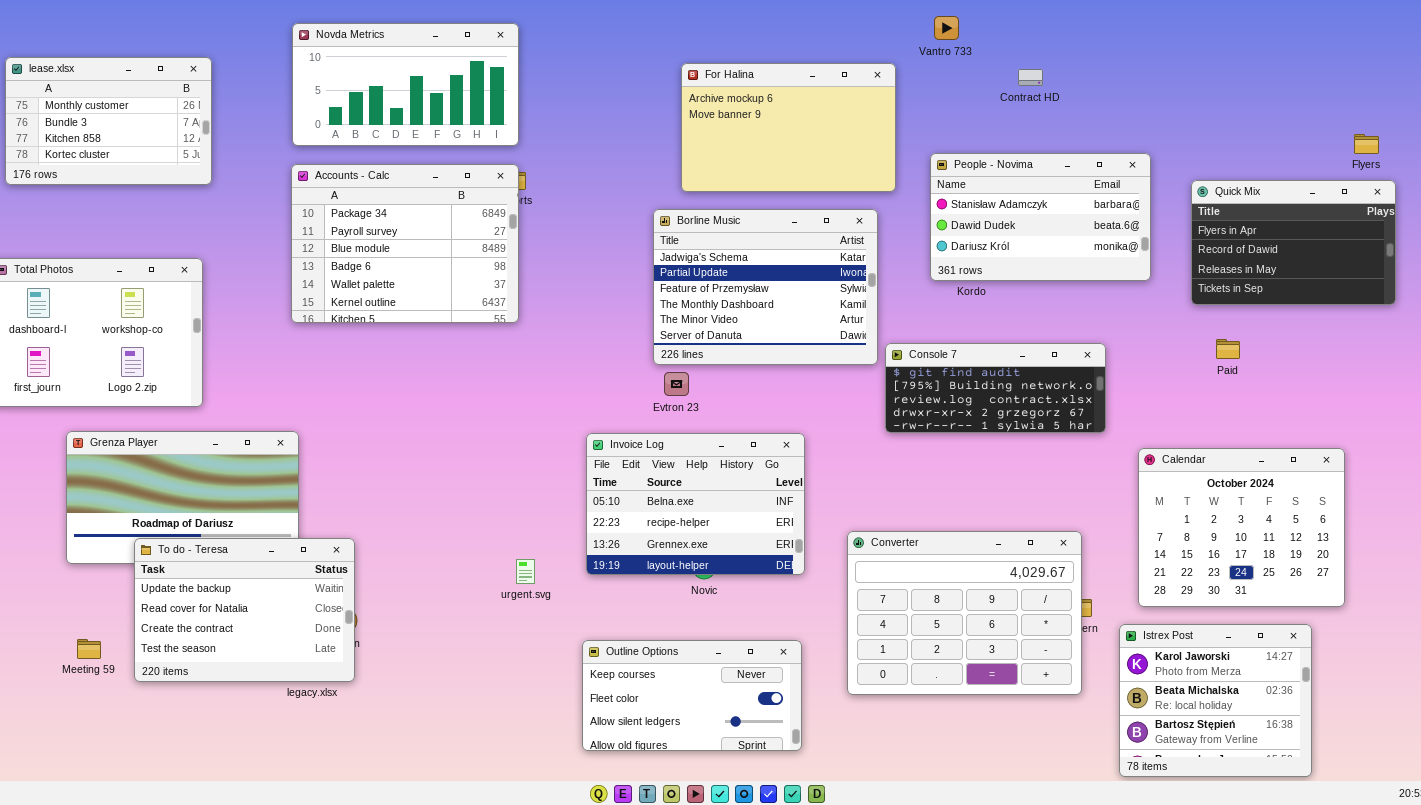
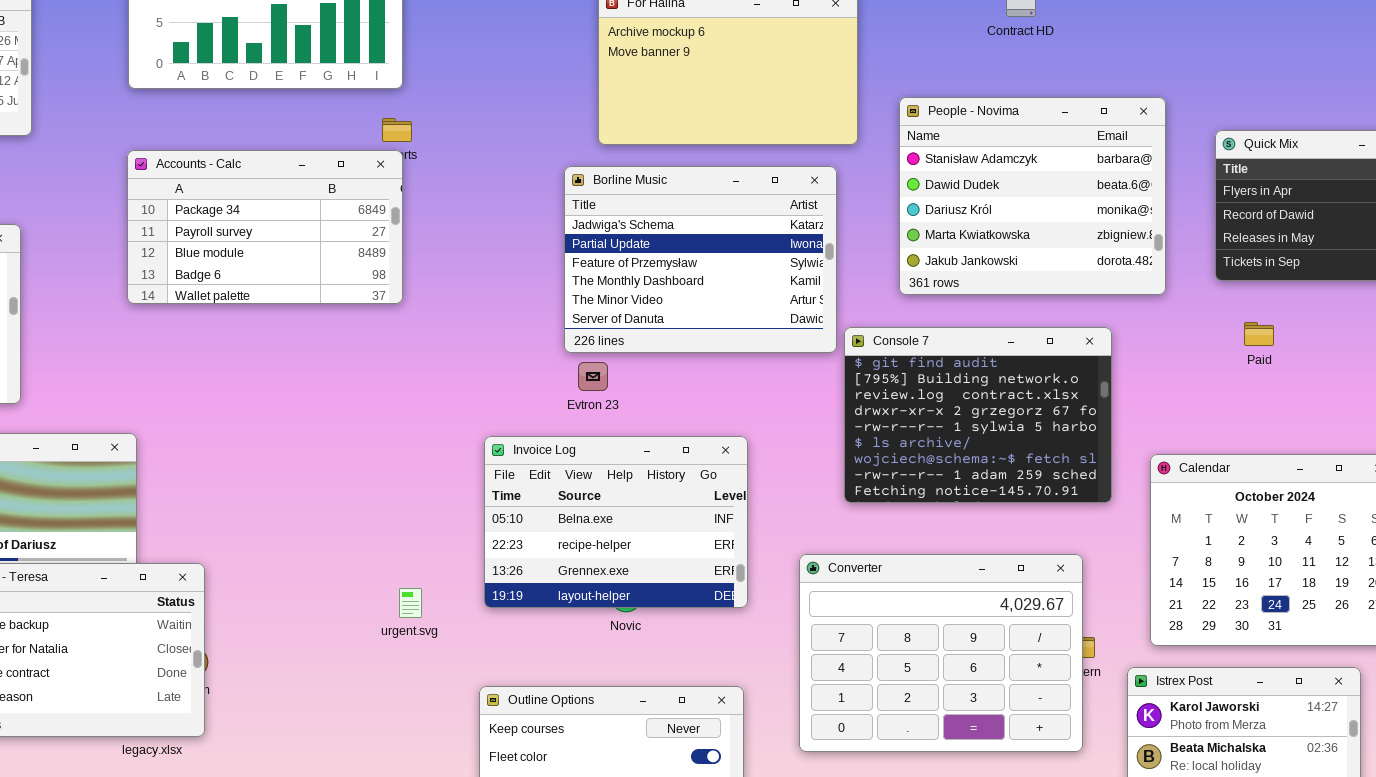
People - Novima: [930,153,1151,281] -> [899,97,1166,295], resized
Accounts - Calc: [291,164,519,323] -> [127,150,403,304], resized
Console 7: [885,343,1106,433] -> [844,327,1112,503], resized

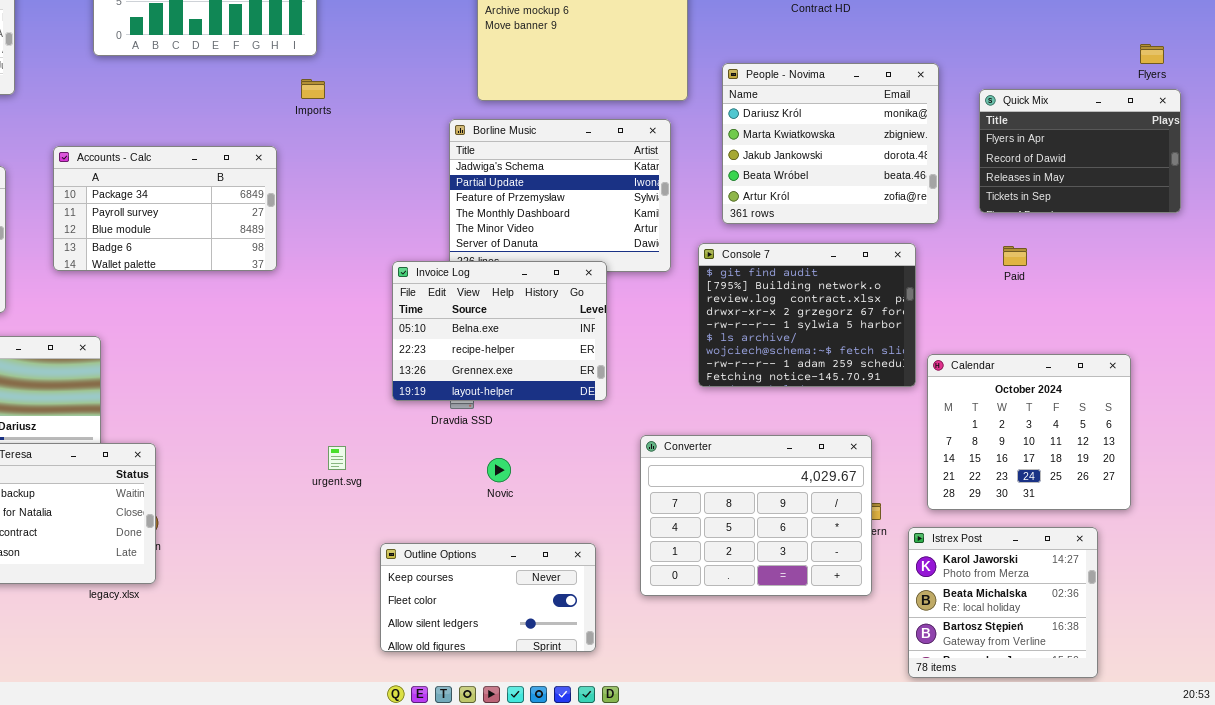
People - Novima: [899,97,1166,295] -> [722,63,939,224], scrolled down 2 rows
Accounts - Calc: [127,150,403,304] -> [53,146,277,271], moved
Console 7: [844,327,1112,503] -> [698,243,916,387], moved
Invoice Log: [484,436,748,608] -> [392,261,607,401], moved
urgent.svg: [399,588,422,618] -> [328,446,346,470], moved

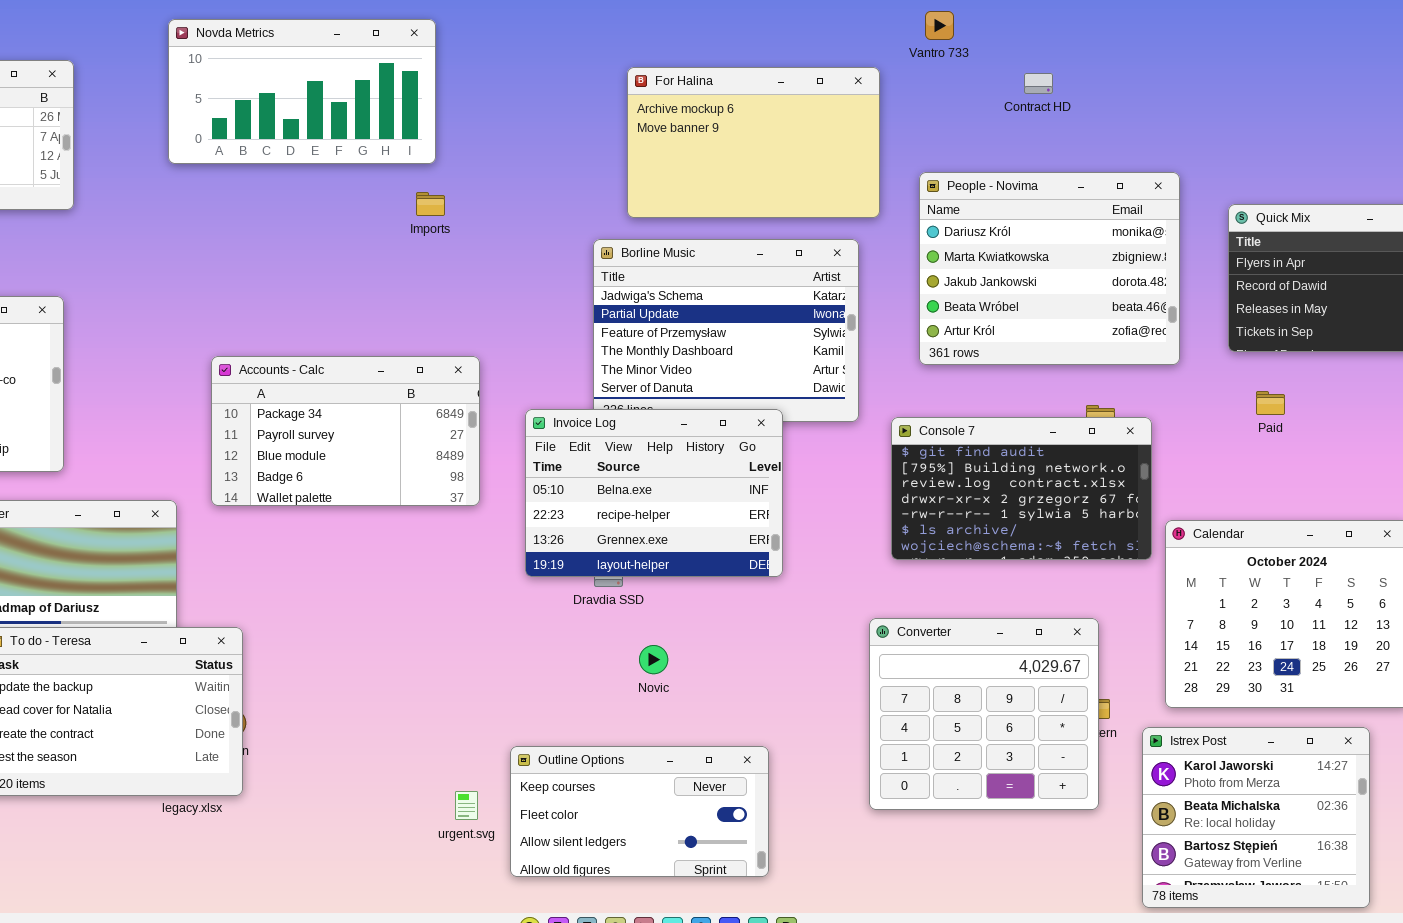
Accounts - Calc: [53,146,277,271] -> [211,356,480,506], moved
Console 7: [698,243,916,387] -> [891,417,1152,560], resized
Converter: [640,435,872,596] -> [869,618,1099,810], resized
urgent.svg: [328,446,346,470] -> [455,791,478,820], moved

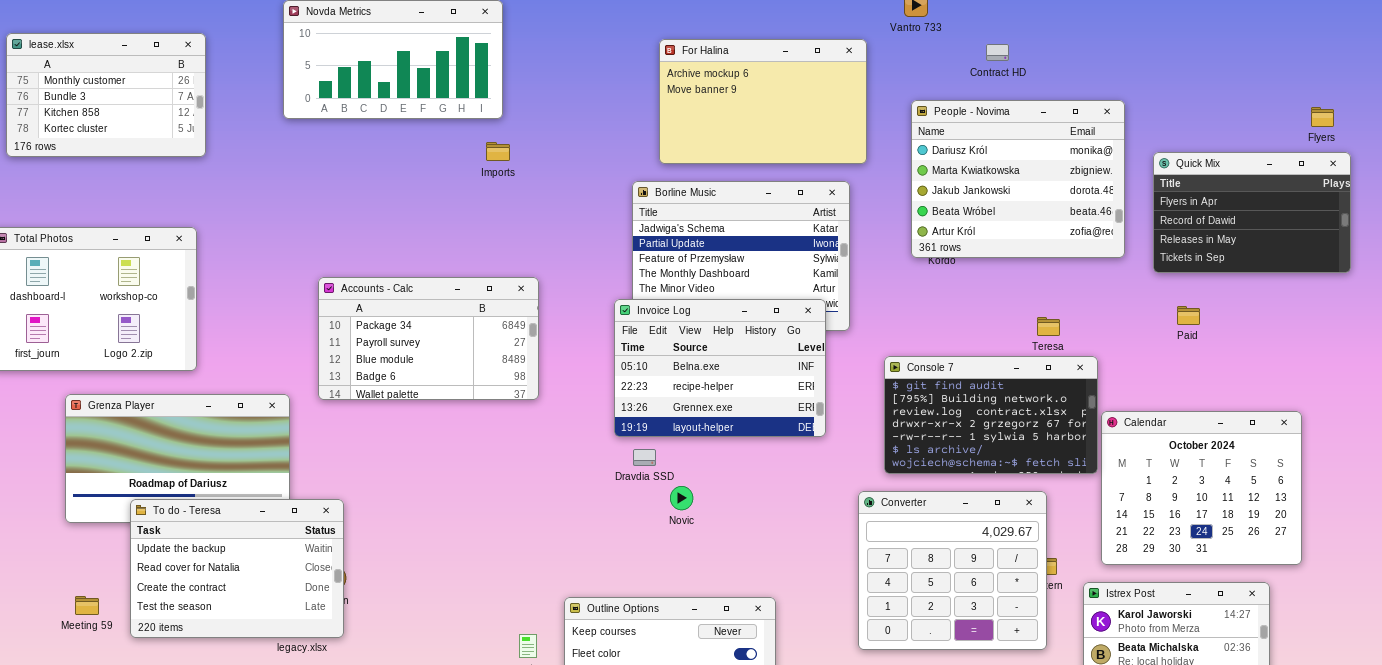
People - Novima: [919,172,1180,365] -> [911,100,1125,258], moved
Invoice Log: [525,409,783,577] -> [614,299,826,437], moved
Console 7: [891,417,1152,560] -> [884,356,1098,474], moved
Novic: [639,645,668,674] -> [670,486,693,510], moved

